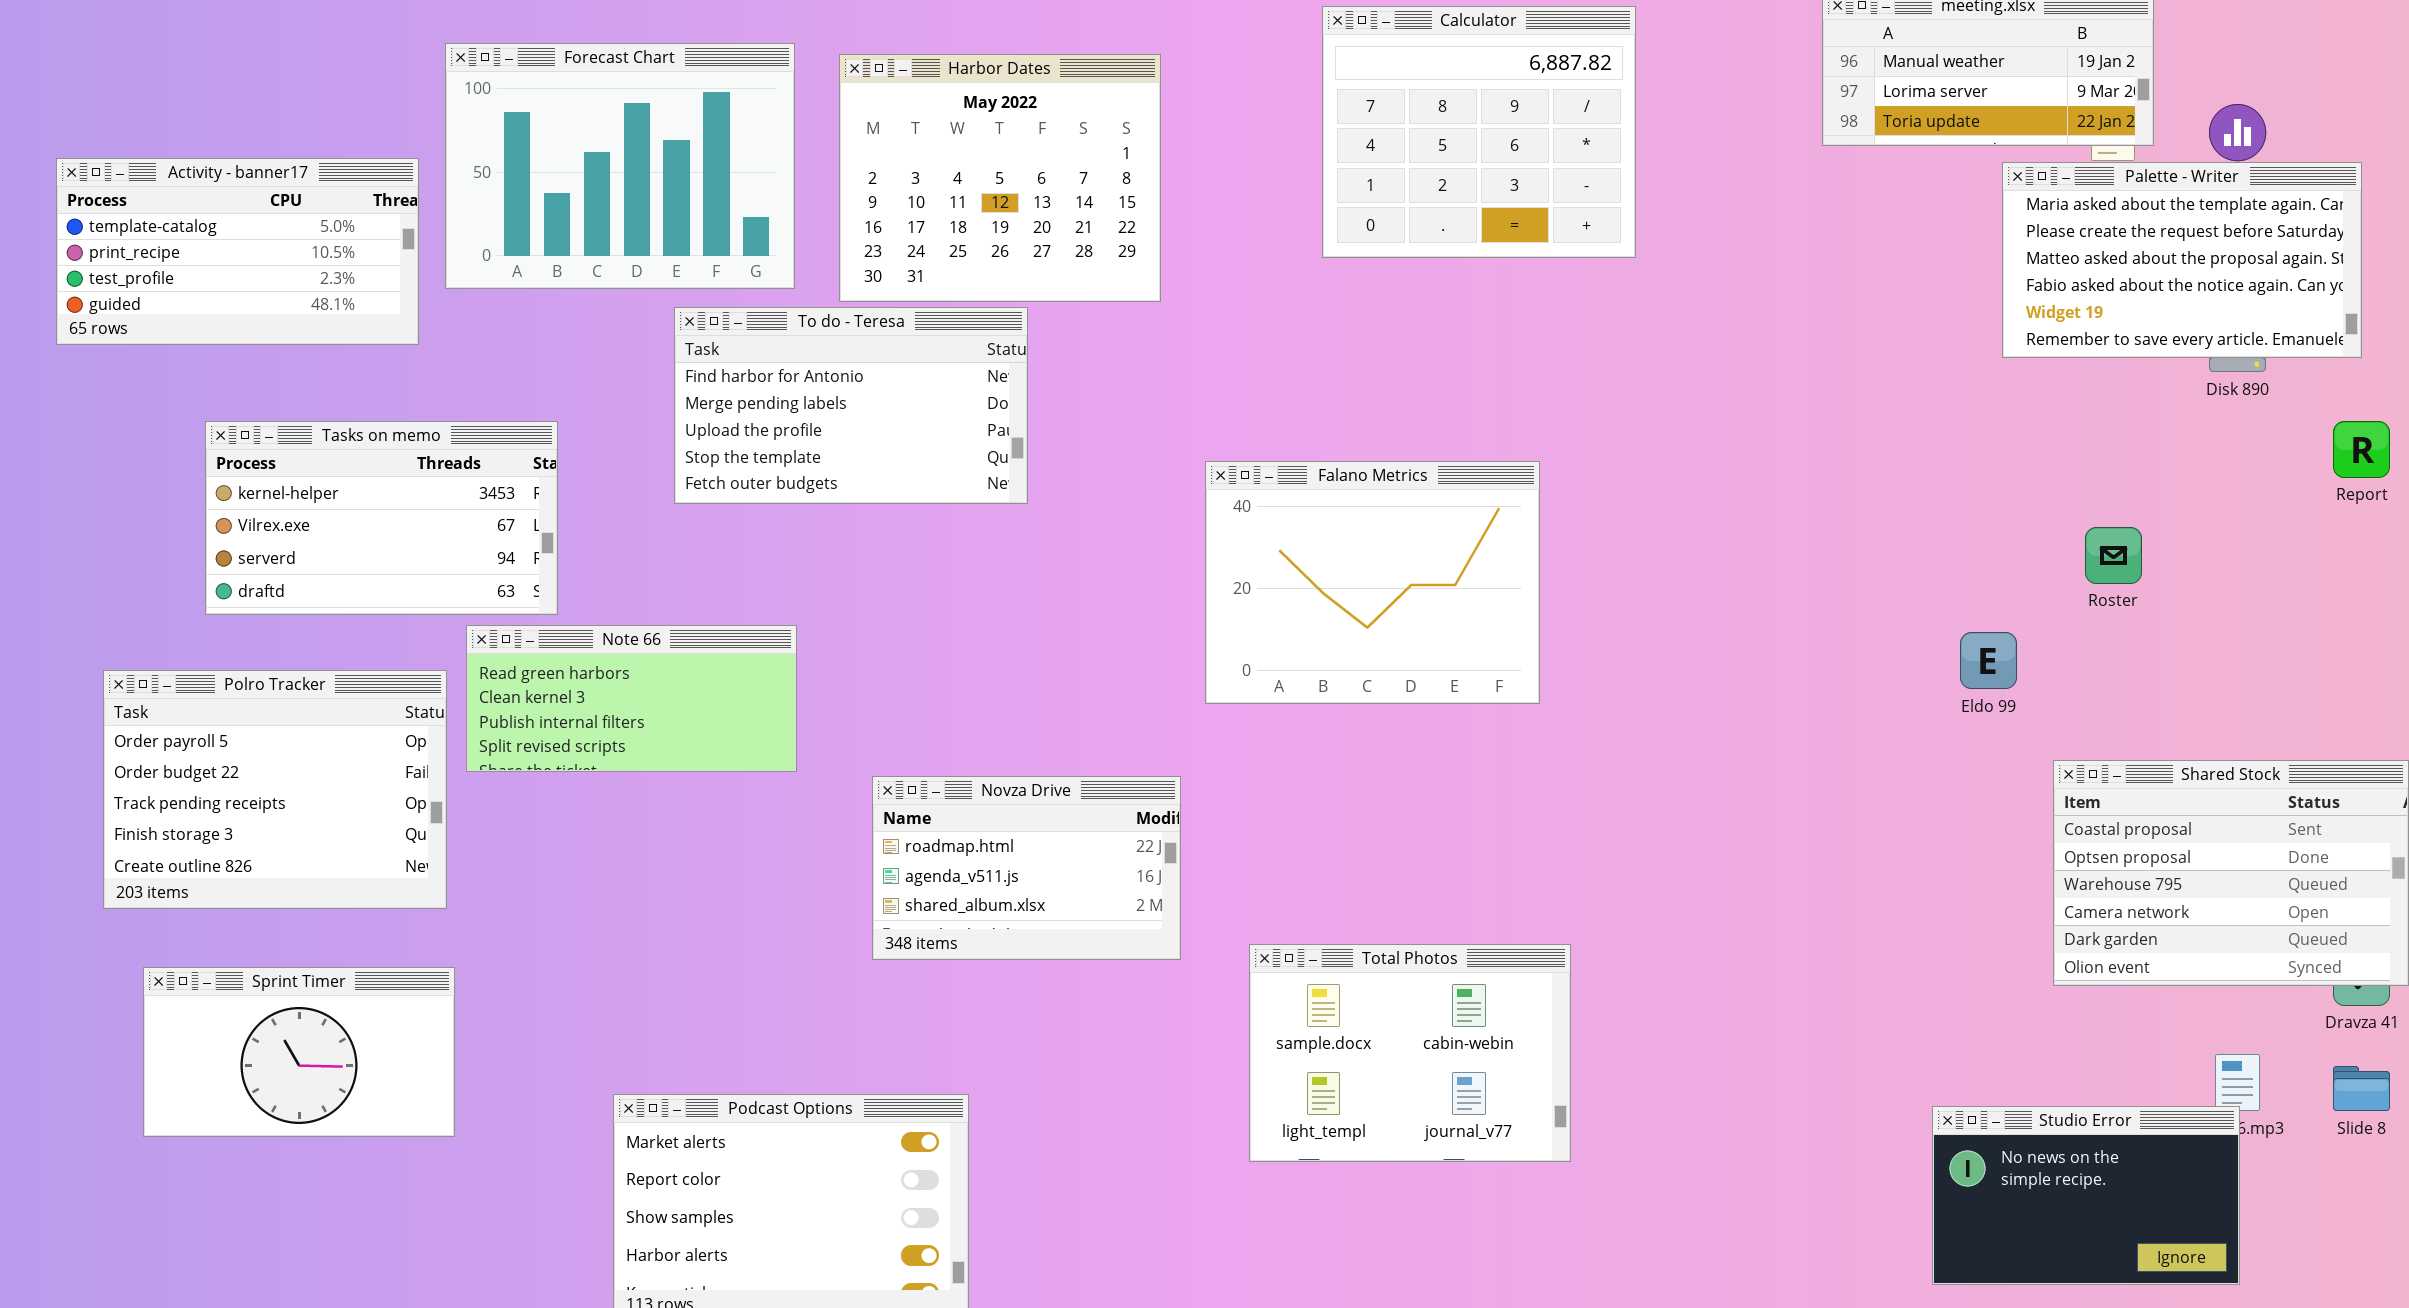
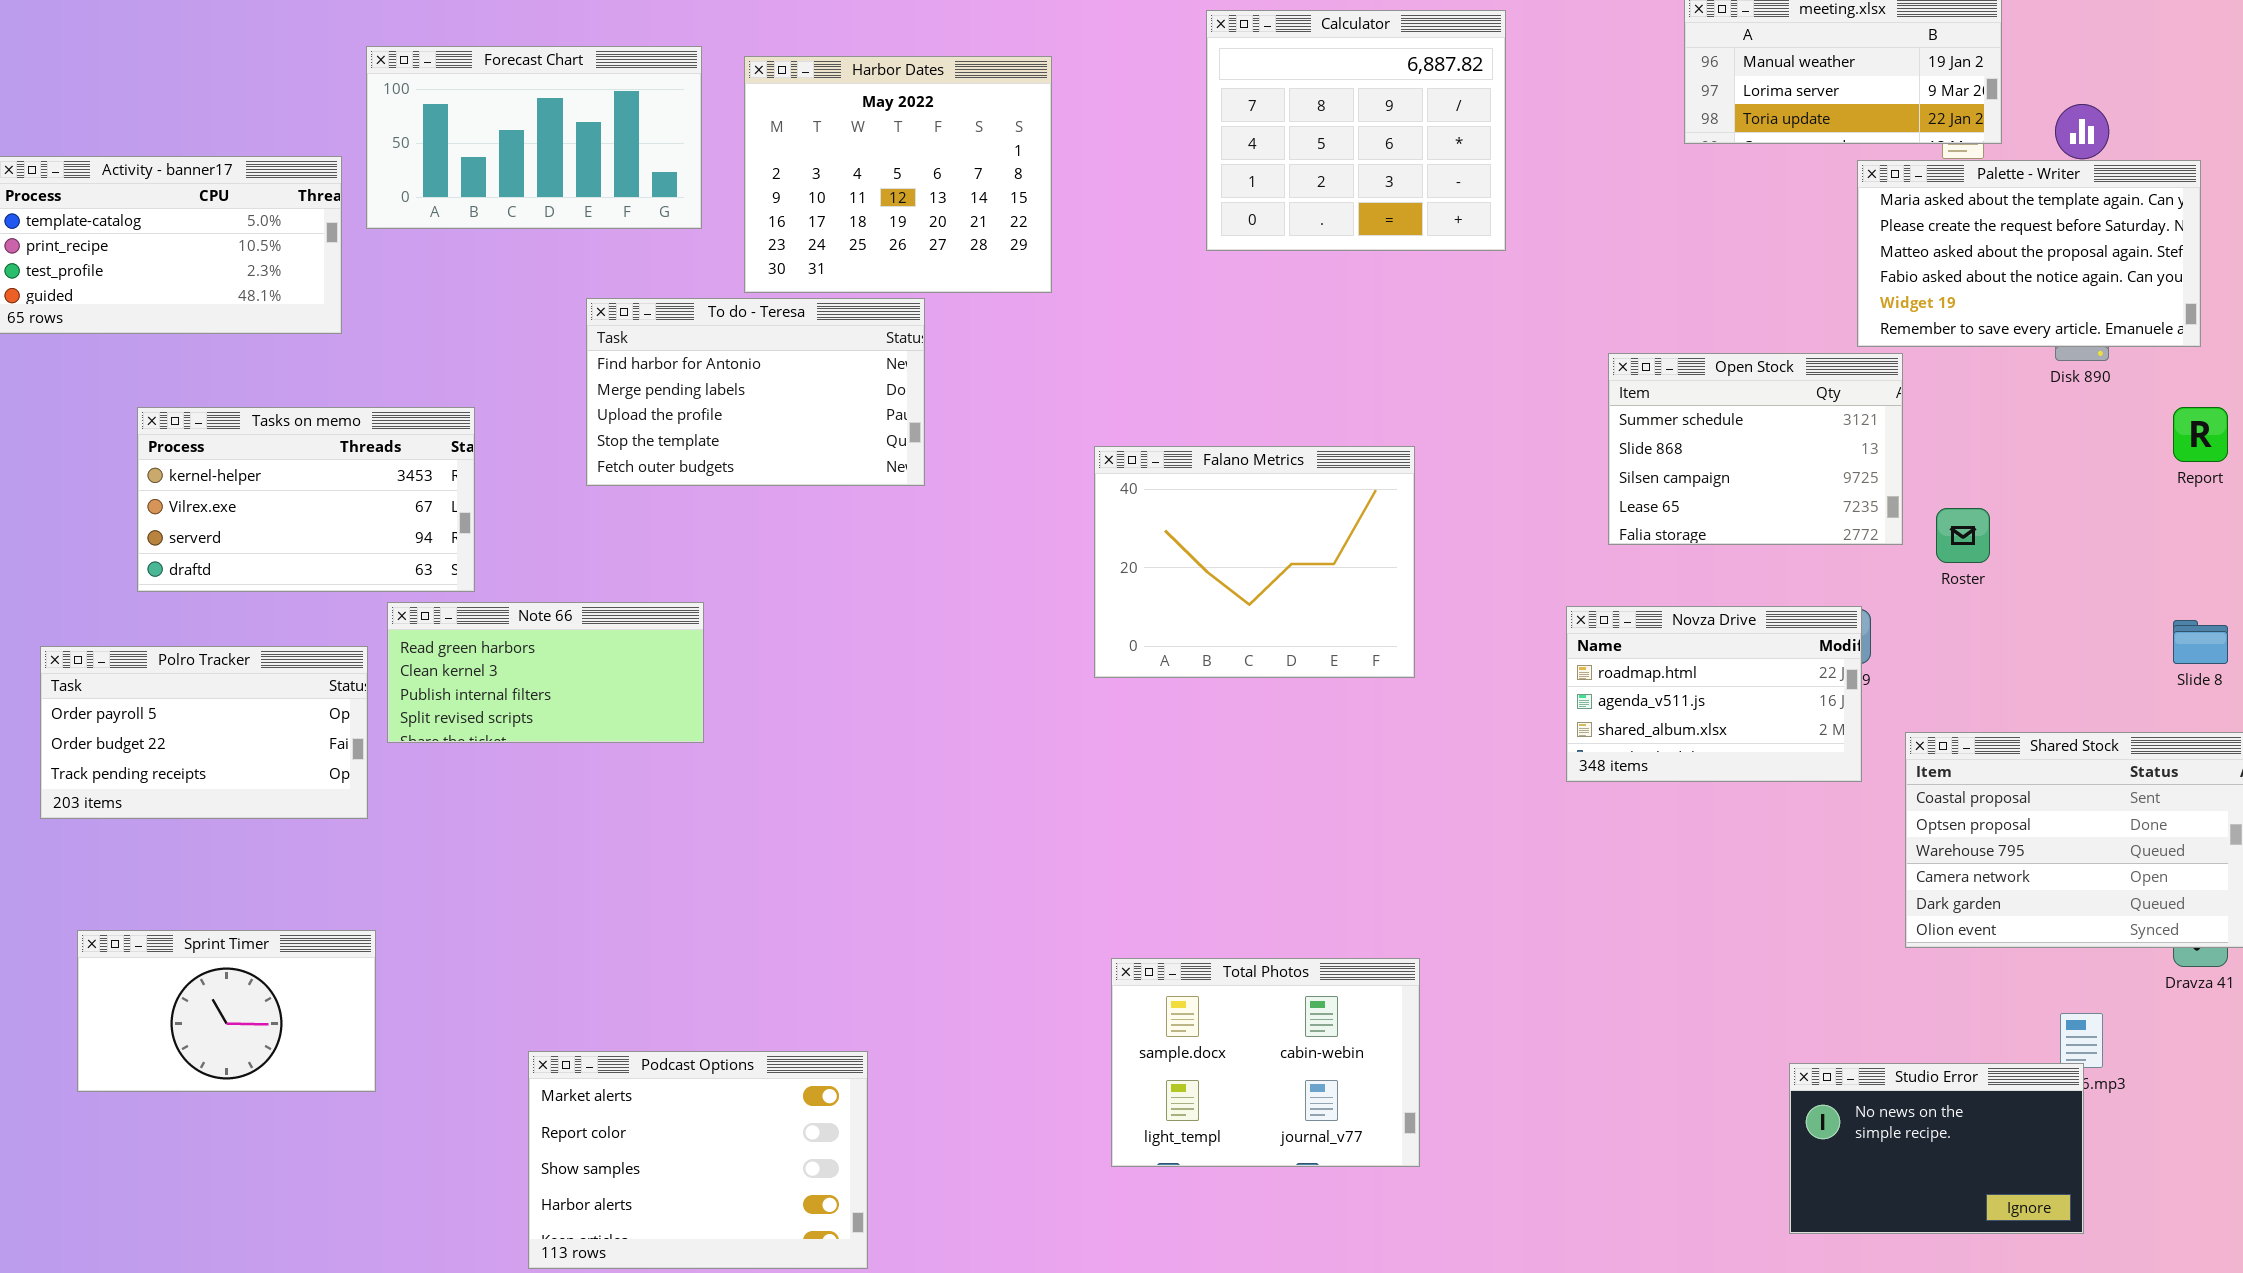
Forecast Chart: [445,43,795,289] -> [366,46,702,229], resized
Open Stock: none -> [1608,353,1903,545], opened
Polro Tracker: [103,670,447,909] -> [40,646,368,819], resized
Novza Drive: [872,776,1181,960] -> [1566,606,1862,782], moved
Total Photos: [1249,944,1571,1162] -> [1111,958,1420,1167], moved
Slide 8: [2333,1066,2390,1111] -> [2173,620,2228,664], moved

